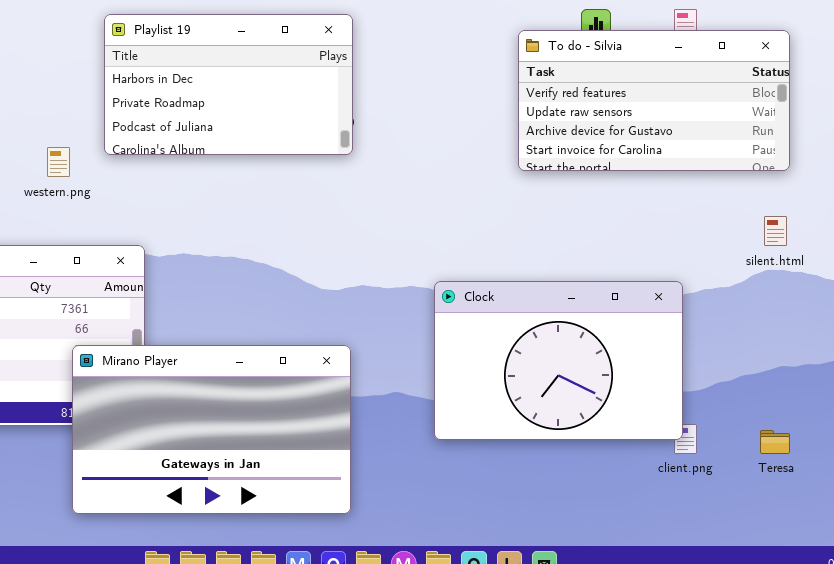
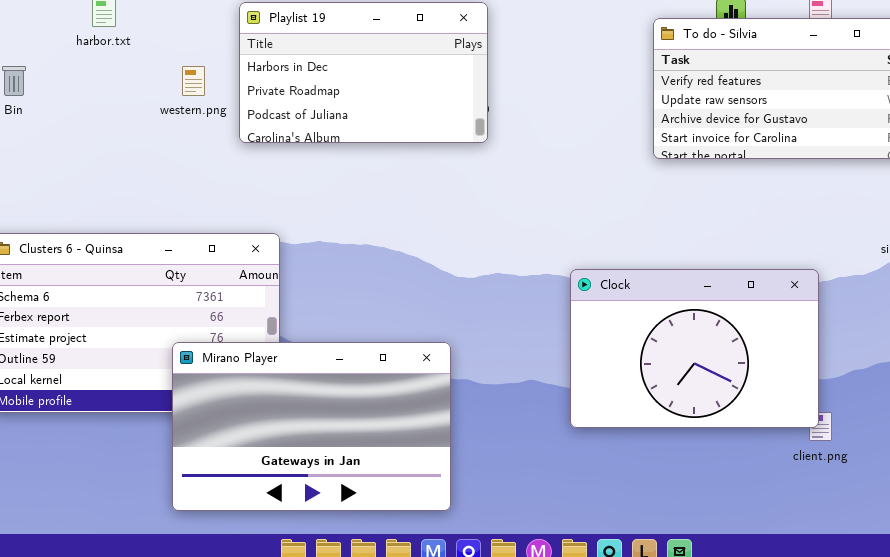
western.png: [47,147,70,177] -> [182,66,205,96], moved
Mirano Player: [72,345,351,514] -> [172,342,451,511], moved

